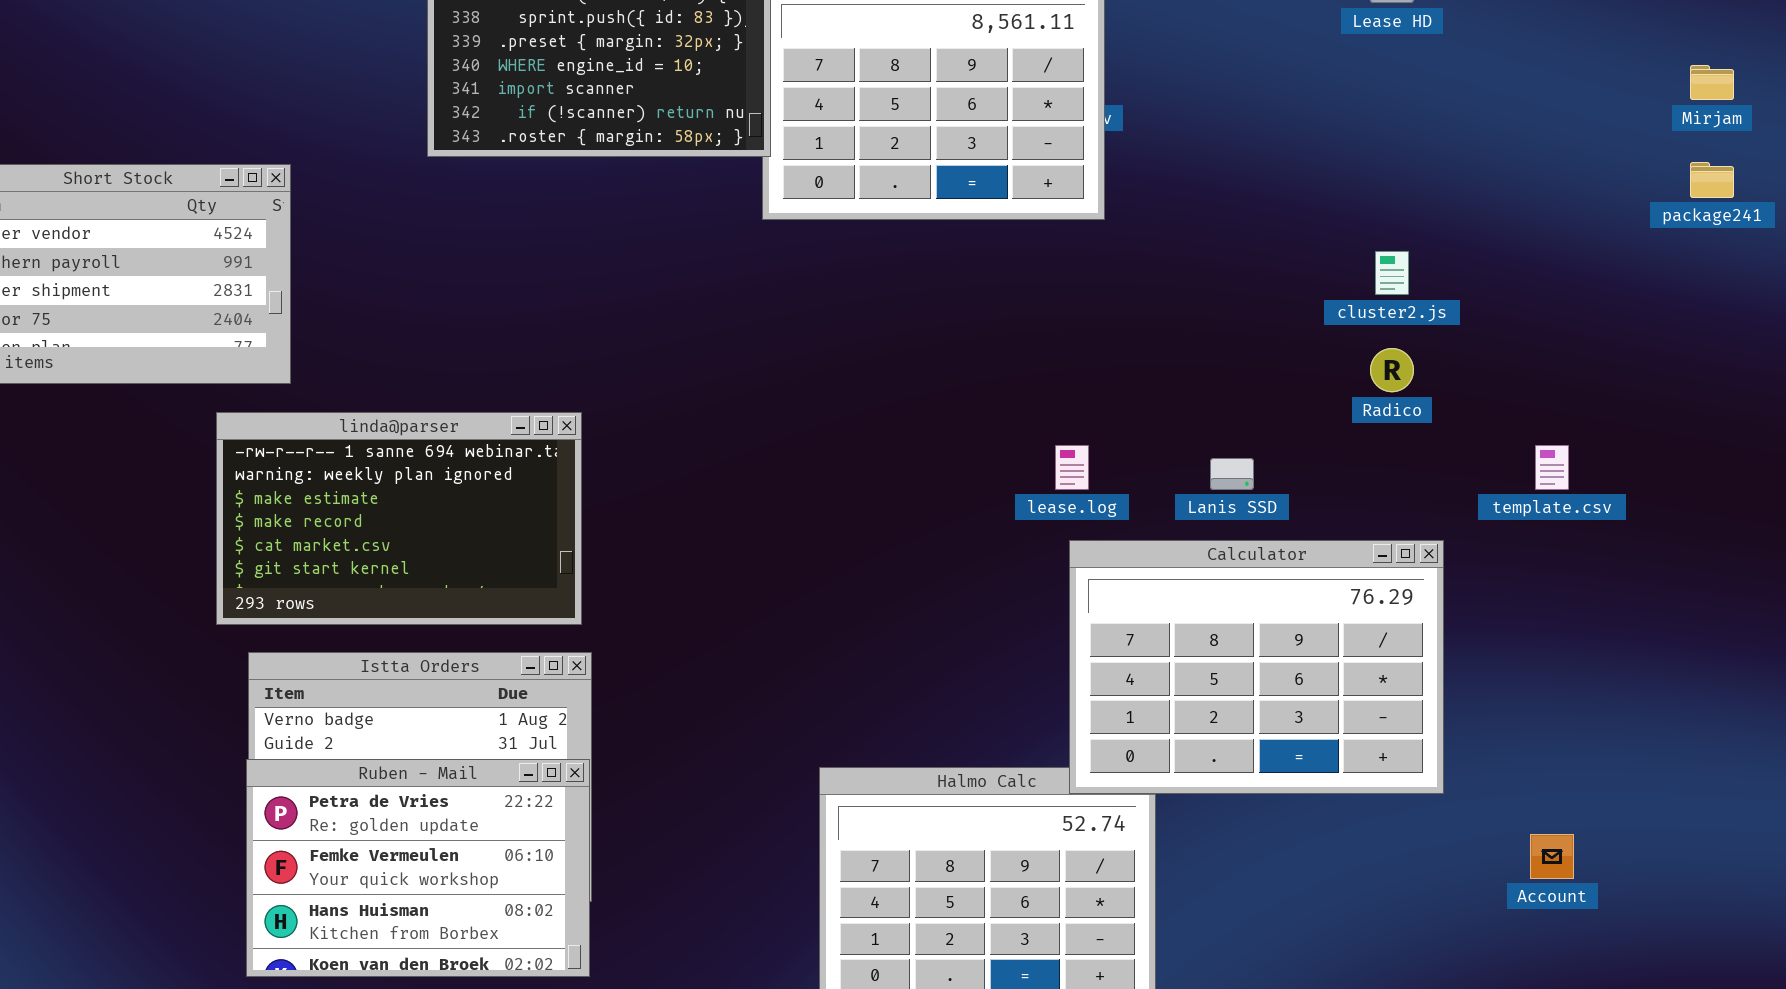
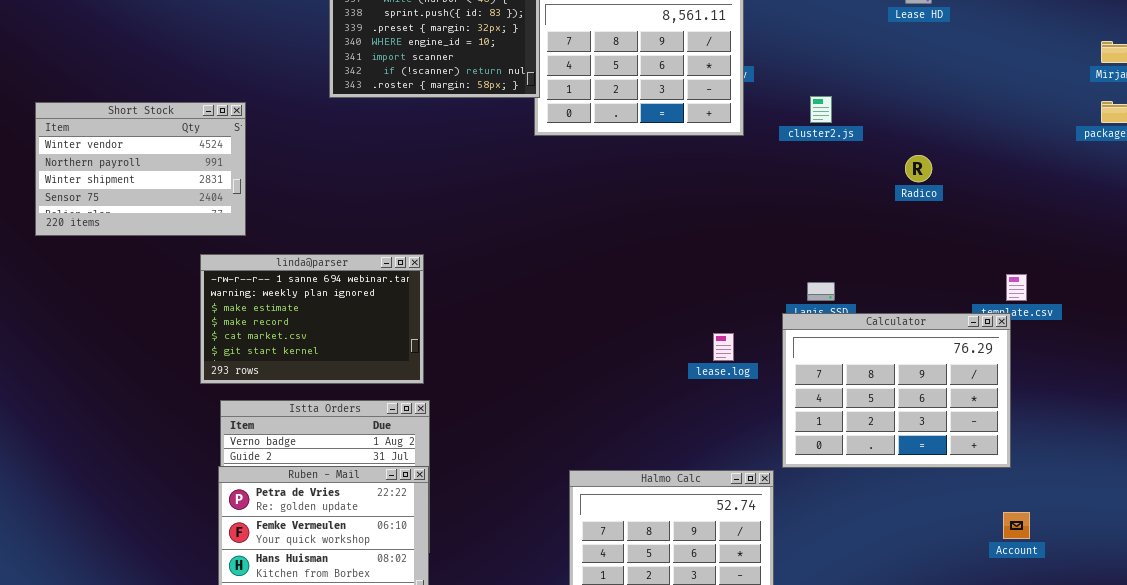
cluster2.js: [1375,251,1409,295] -> [810,96,832,123], moved
Radico: [1370,348,1414,392] -> [905,155,932,182], moved
lease.log: [1055,445,1089,490] -> [713,333,734,361], moved
Calculator: [1069,540,1444,794] -> [782,313,1011,468], moved

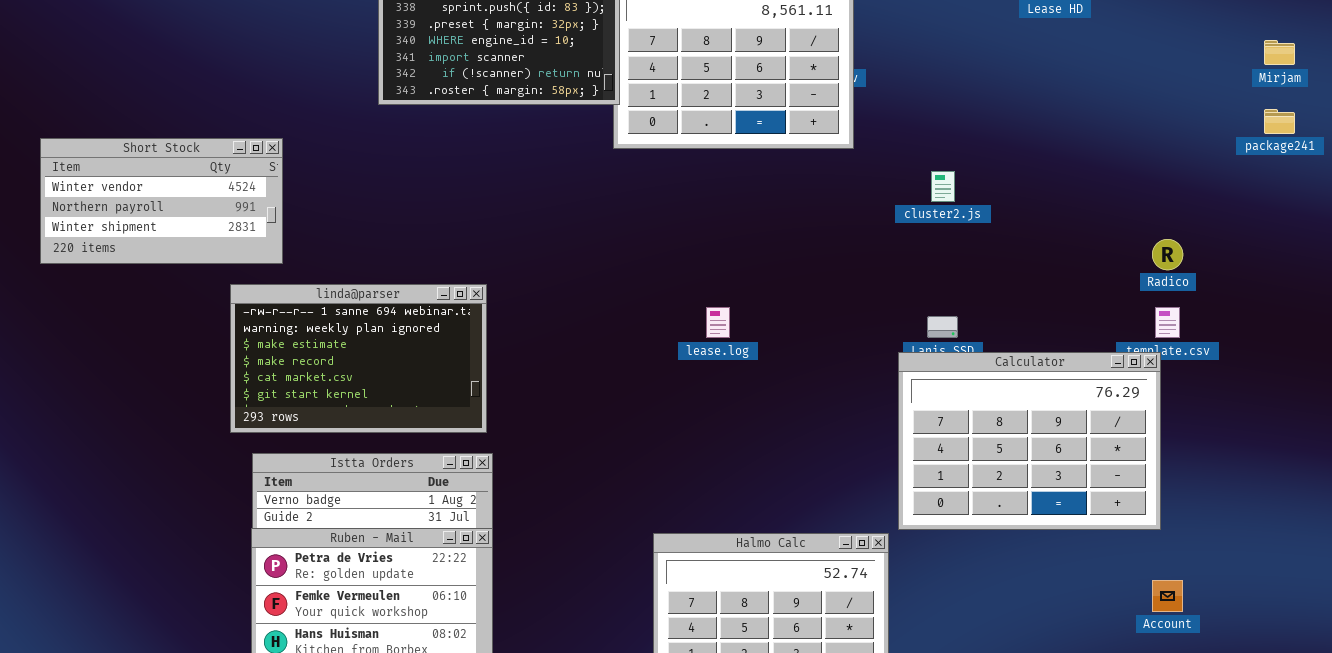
cluster2.js: [810,96,832,123] -> [931,171,955,202], moved
Short Stock: [35,102,246,236] -> [40,138,283,264], resized
Radico: [905,155,932,182] -> [1152,239,1183,270], moved
lease.log: [713,333,734,361] -> [706,307,730,338], moved

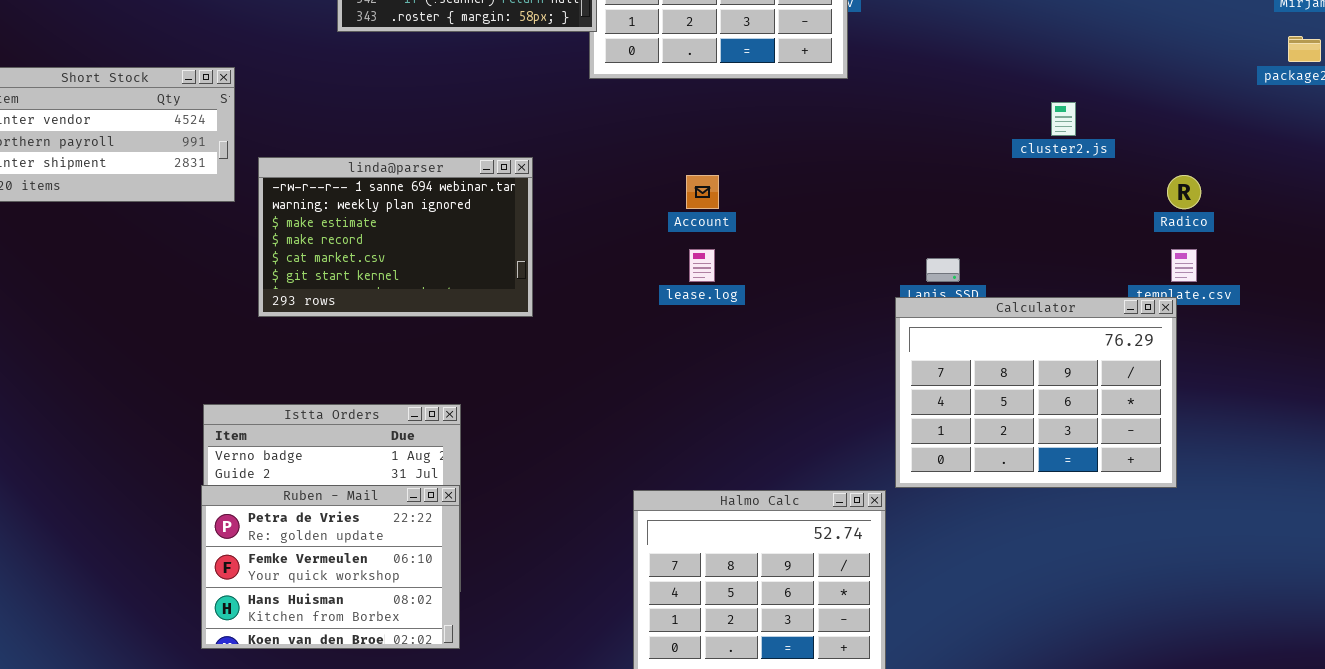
cluster2.js: [931,171,955,202] -> [1051,102,1076,136], moved
linda@parser: [230,284,487,433] -> [258,157,533,317], moved
Account: [1152,580,1183,612] -> [686,175,719,209], moved

